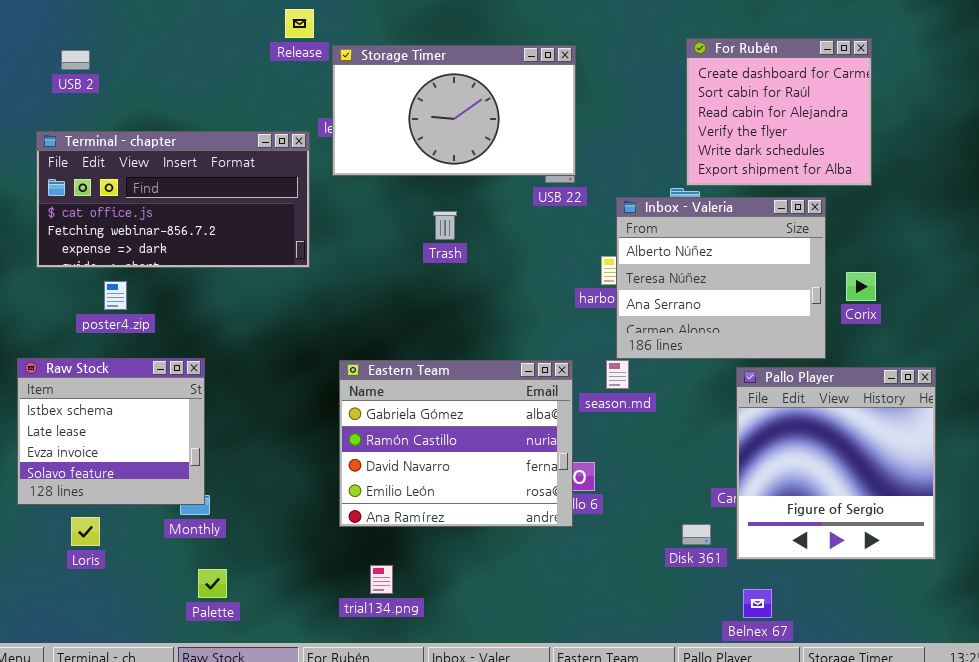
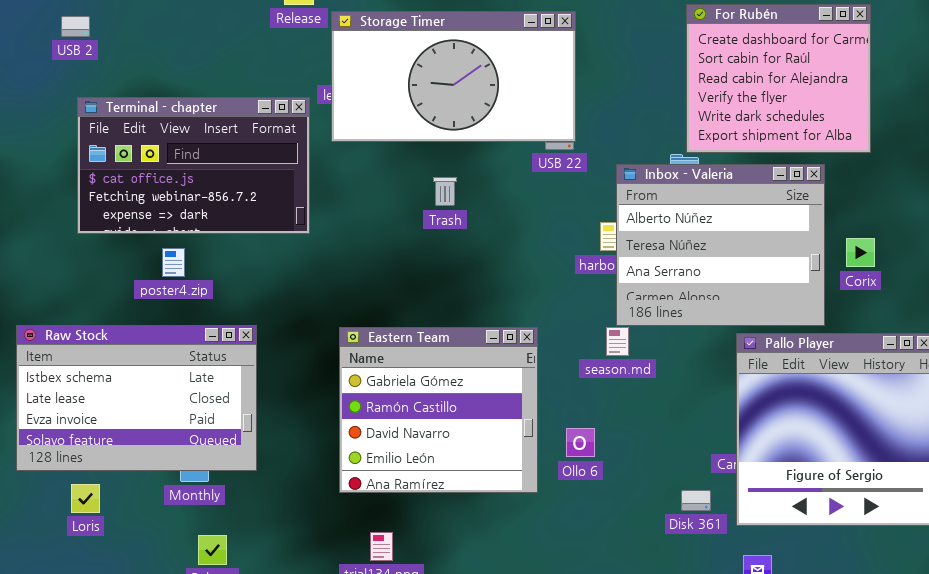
Terminal - chapter: [36,131,310,268] -> [77,97,310,234], resized
poster4.zip: [104,281,127,310] -> [162,248,185,277], moved
Raw Stock: [17,358,205,505] -> [16,325,257,471], resized
Eastern Team: [339,360,573,527] -> [339,327,538,493], resized

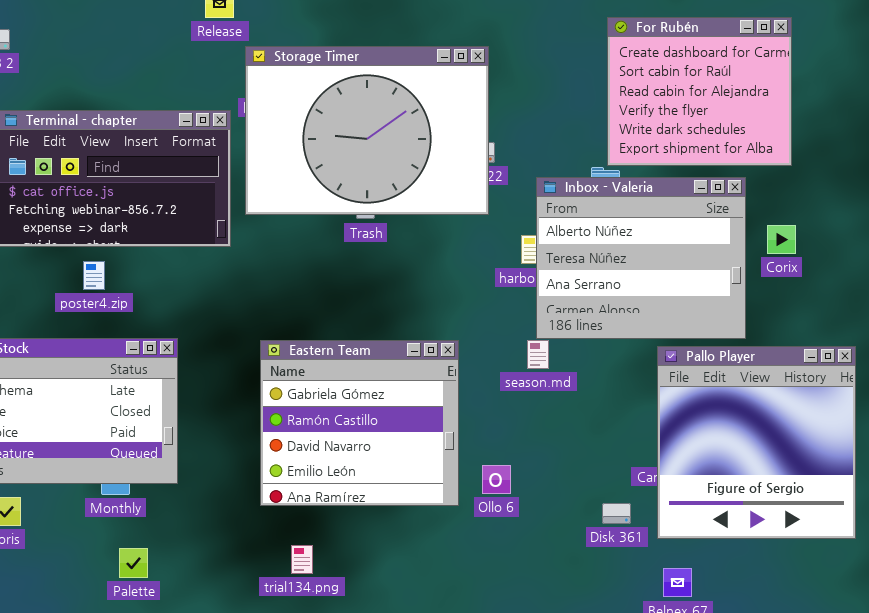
Storage Timer: [331,11,576,142] -> [245,46,489,215], moved, resized
Corix: [846,238,875,267] -> [767,225,796,254], moved
Ollo 6: [566,428,595,457] -> [482,465,511,494], moved

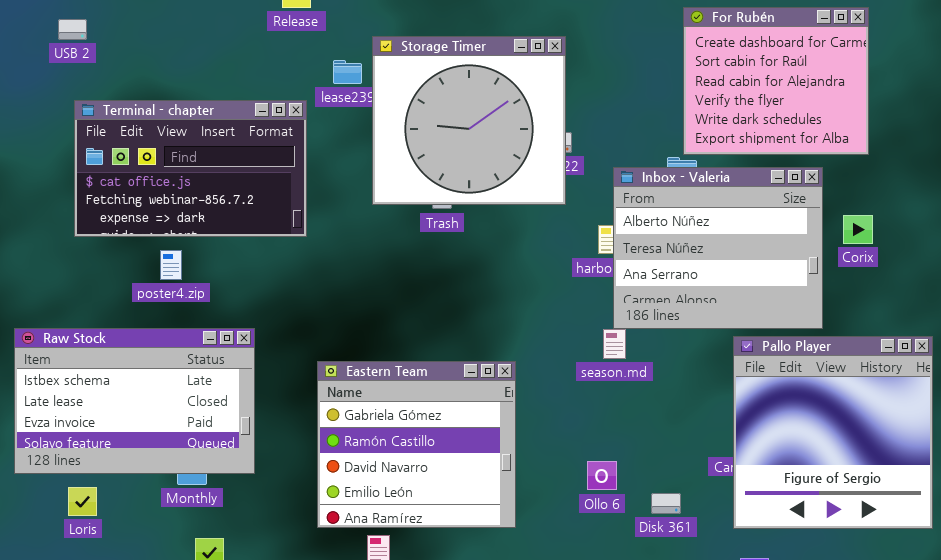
Storage Timer: [245,46,489,215] -> [372,36,566,205], resized
Eastern Team: [260,340,459,506] -> [317,361,516,528], moved
Ollo 6: [482,465,511,494] -> [587,461,617,490], moved
Disk 361: [602,503,631,524] -> [651,493,681,514], moved

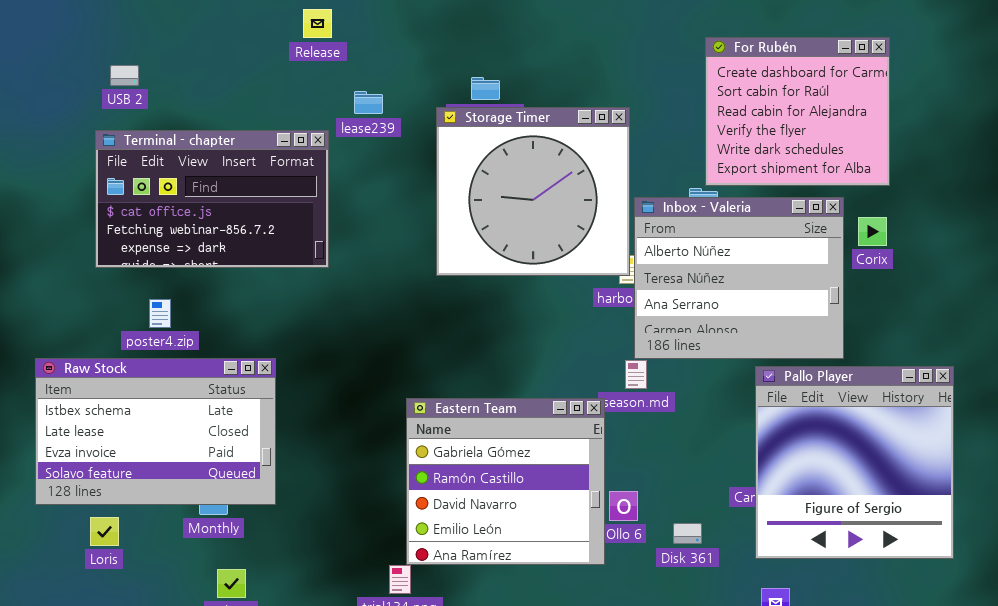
USB 2: [58,19,87,40] -> [110,65,139,86], moved
Storage Timer: [372,36,566,205] -> [436,107,630,276], moved
Corix: [843,215,873,244] -> [858,217,887,246], moved
poster4.zip: [160,250,182,280] -> [149,299,171,328], moved
Eastern Team: [317,361,516,528] -> [406,398,605,565], moved

